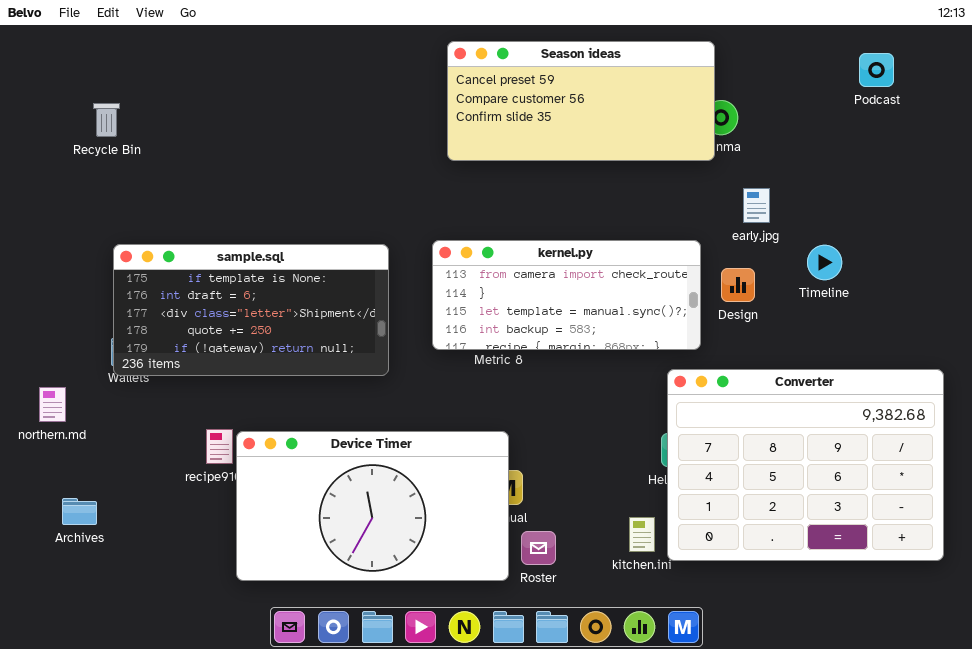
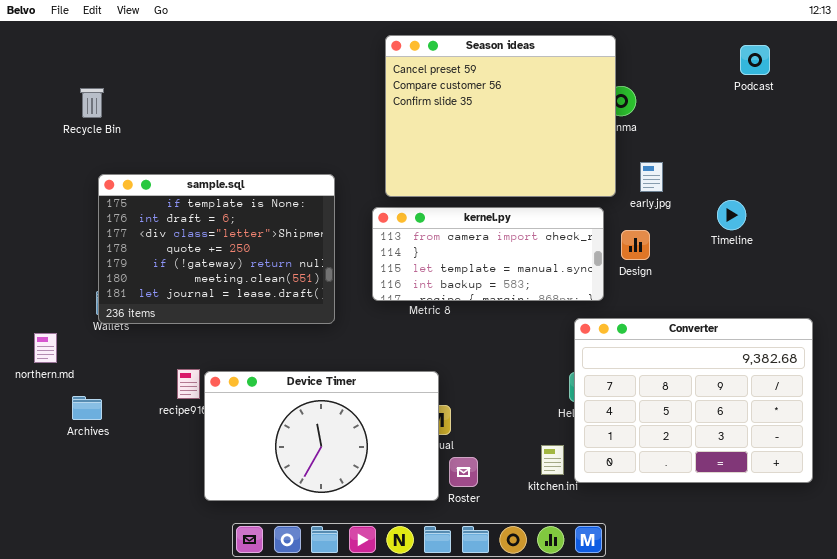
Season ideas: [447,41,715,161] -> [385,35,616,197], resized
sample.sql: [113,244,389,376] -> [98,174,335,324], resized
Timeline: [807,245,842,280] -> [717,200,746,230], moved
Archives: [62,498,97,525] -> [72,396,102,420], moved

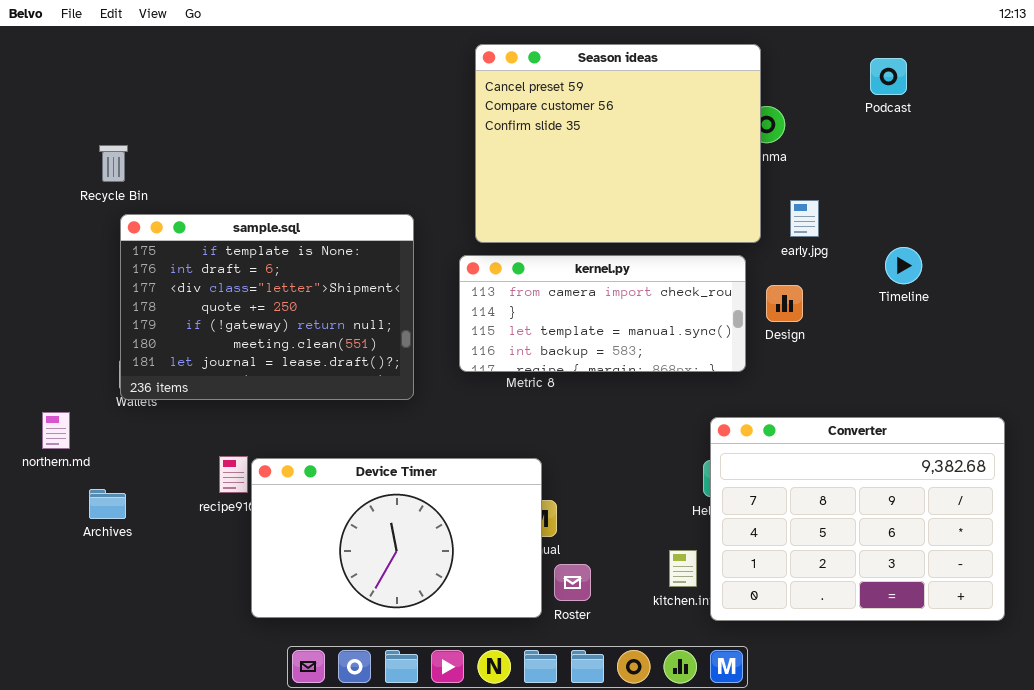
Podcast: [740,45,770,75] -> [870,58,907,95], moved
Recycle Bin: [80,88,104,118] -> [99,145,128,182], moved
Converter: [574,318,813,483] -> [710,417,1005,621], moved

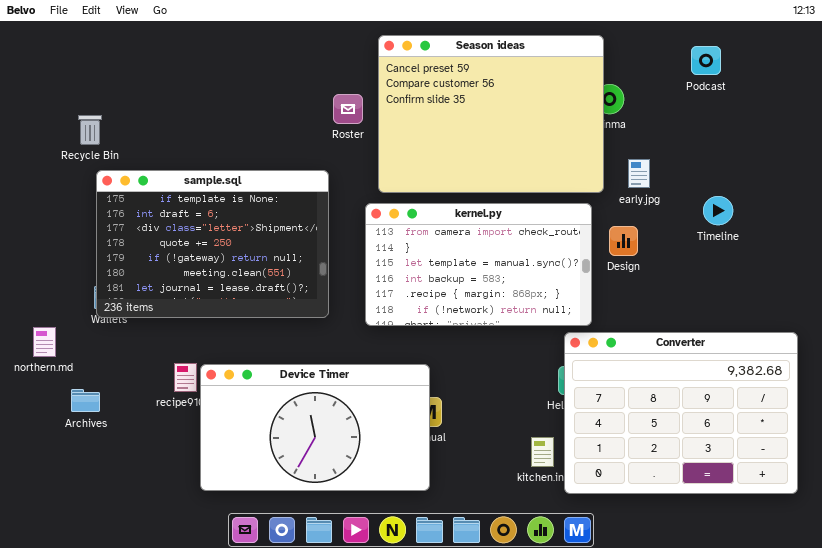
kernel.py: [459,255,746,372] -> [365,203,592,326], resized
Roster: [554,564,591,601] -> [333,94,363,124], moved

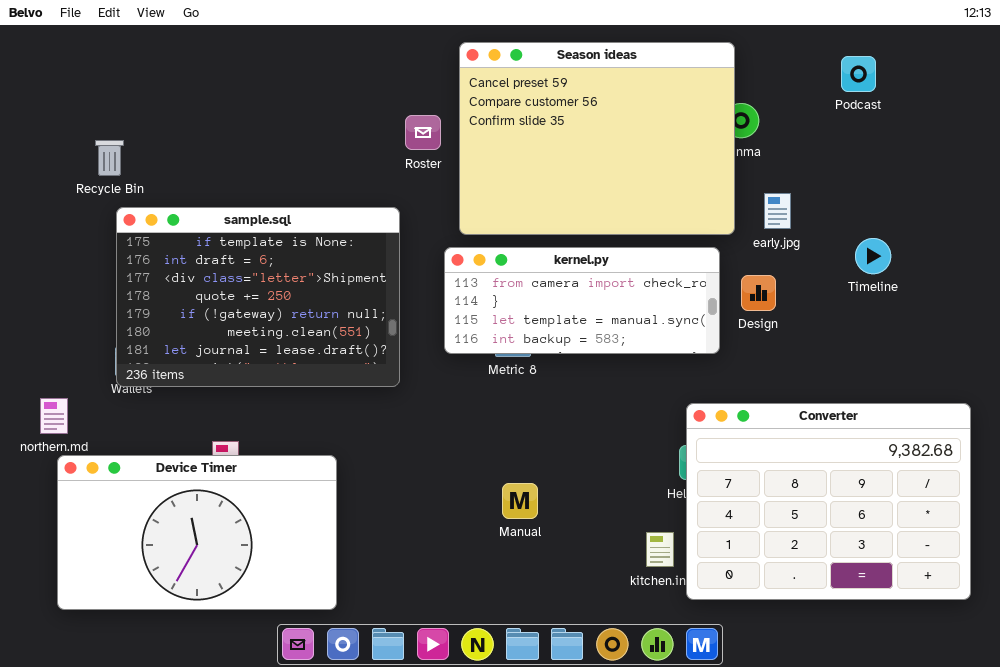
kernel.py: [365,203,592,326] -> [444,247,720,354], resized
Device Timer: [200,364,430,491] -> [57,455,337,610], moved

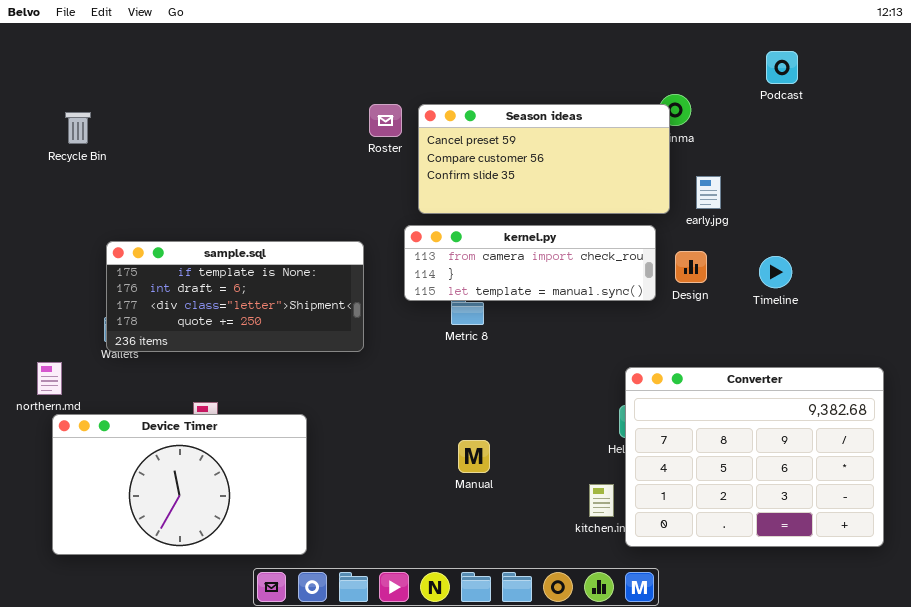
Season ideas: [459,42,735,235] -> [418,104,670,214], resized
Recycle Bin: [95,140,124,176] -> [65,112,91,144], moved
sample.sql: [116,207,400,387] -> [106,241,364,352], resized
Timeline: [855,238,891,274] -> [759,256,792,288], moved
kernel.py: [444,247,720,354] -> [404,225,656,301], resized

